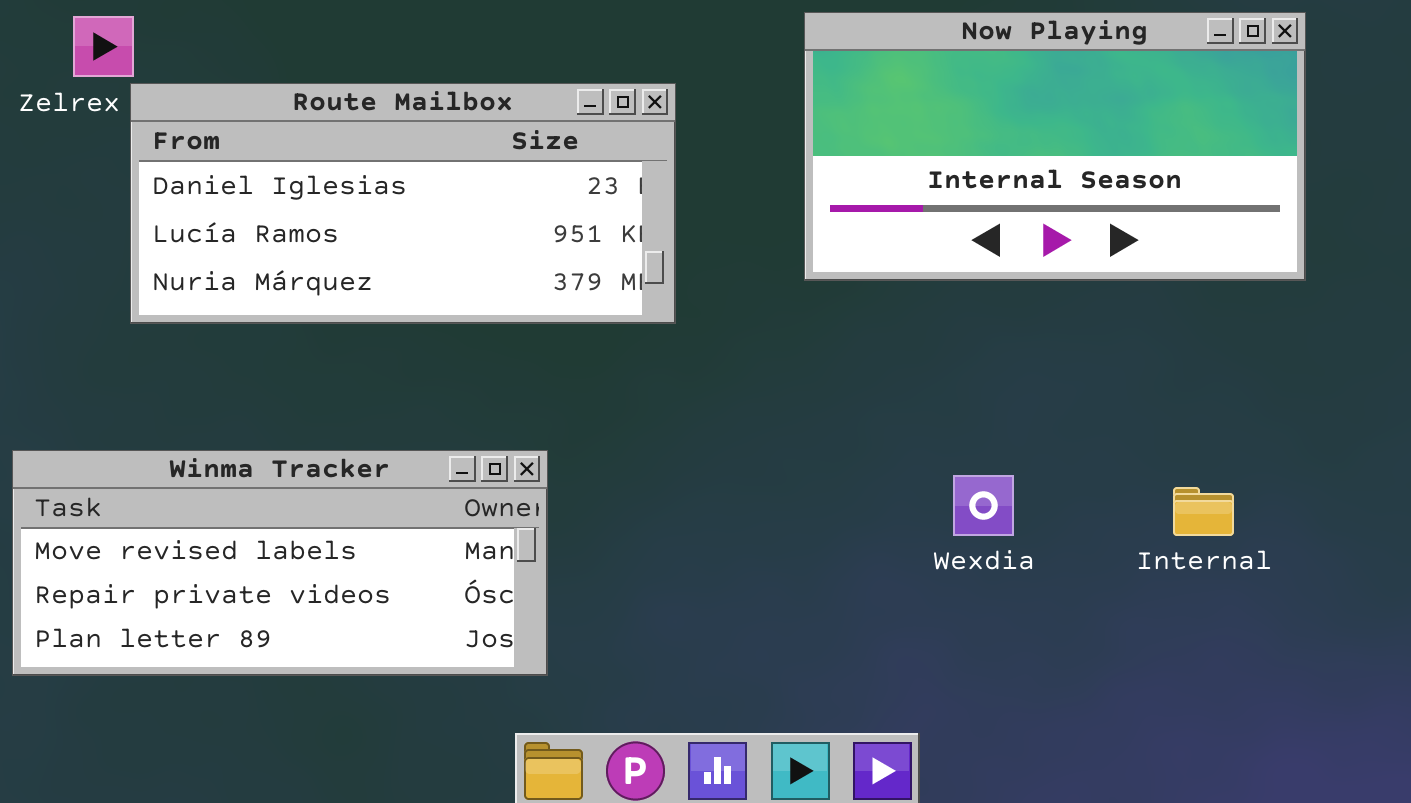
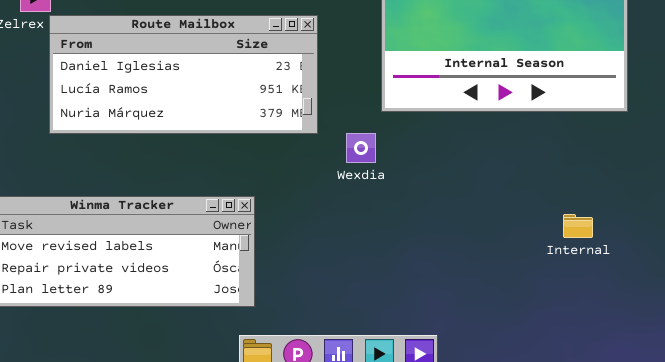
Wexdia: [953,475,1014,536] -> [346,133,376,163], moved

